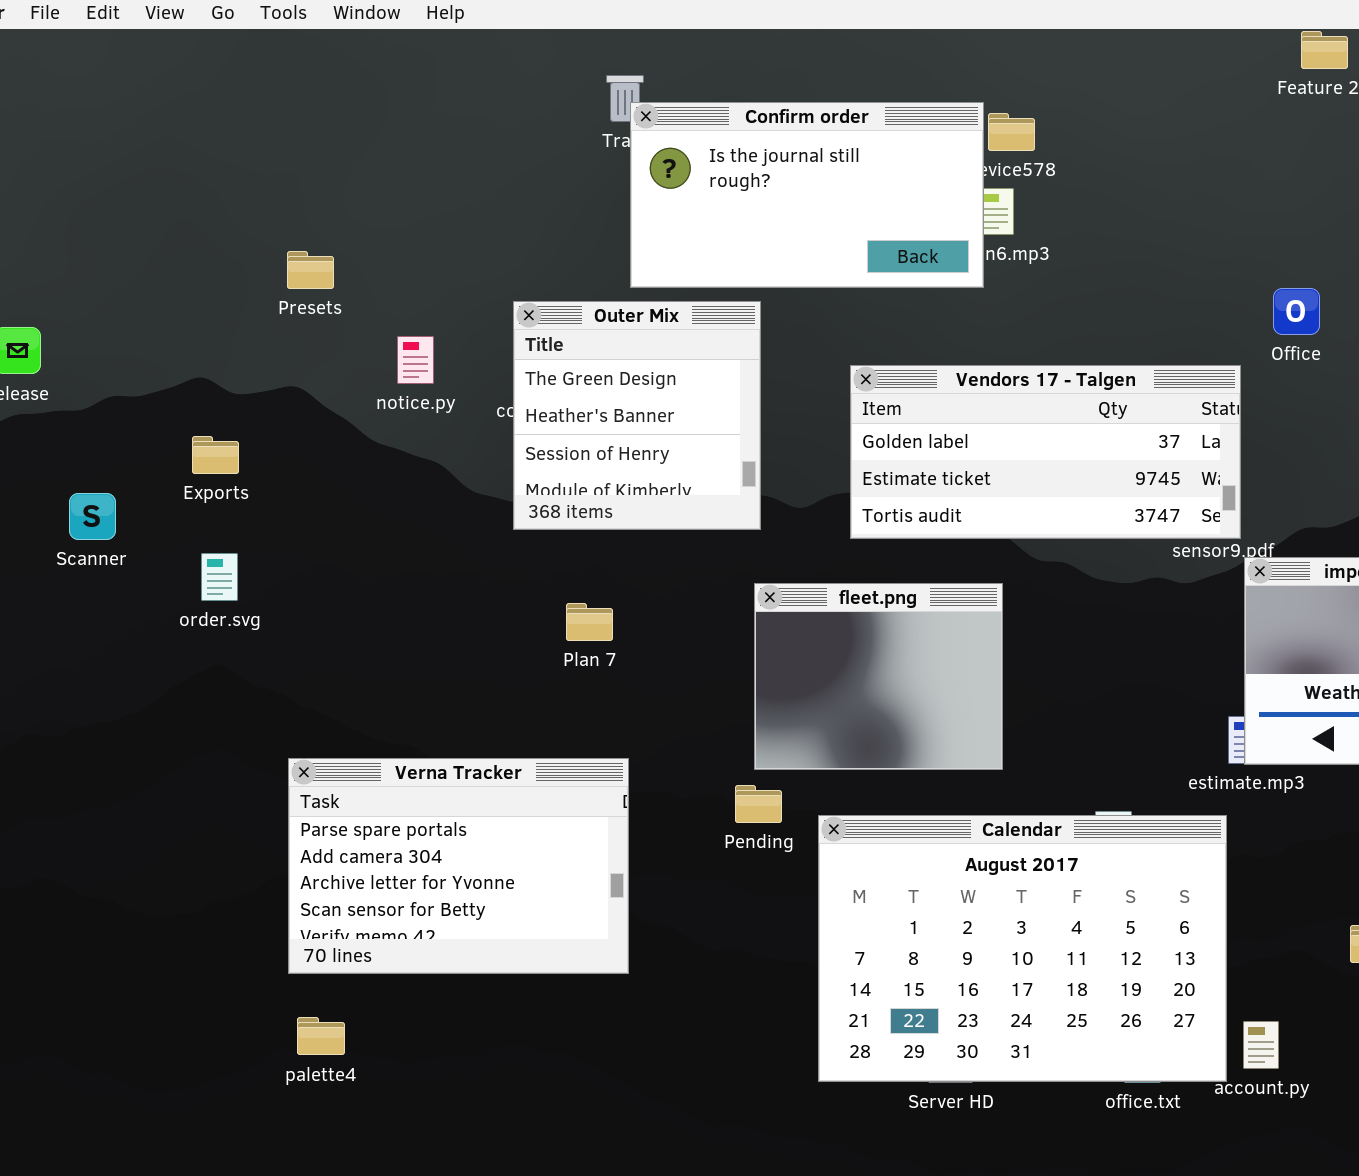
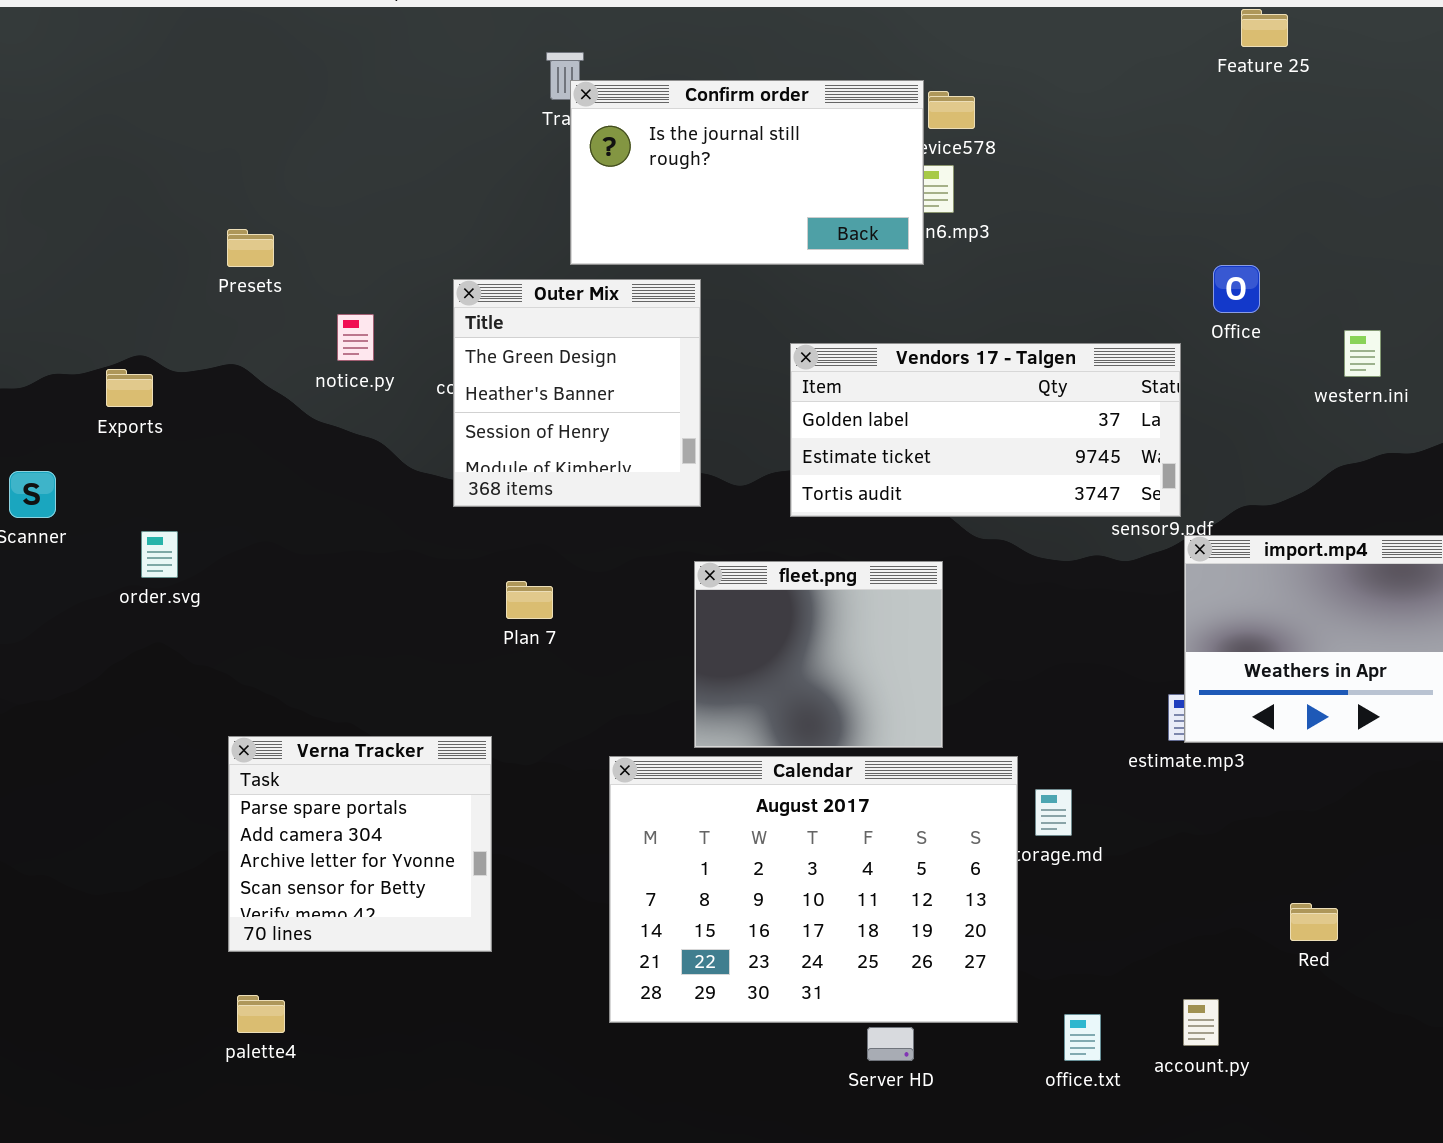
Exports: [192,436,239,474] -> [106,369,153,407], moved
Verna Tracker: [288,758,629,974] -> [228,736,492,952], resized
Calendar: [818,815,1227,1082] -> [609,756,1018,1023], moved

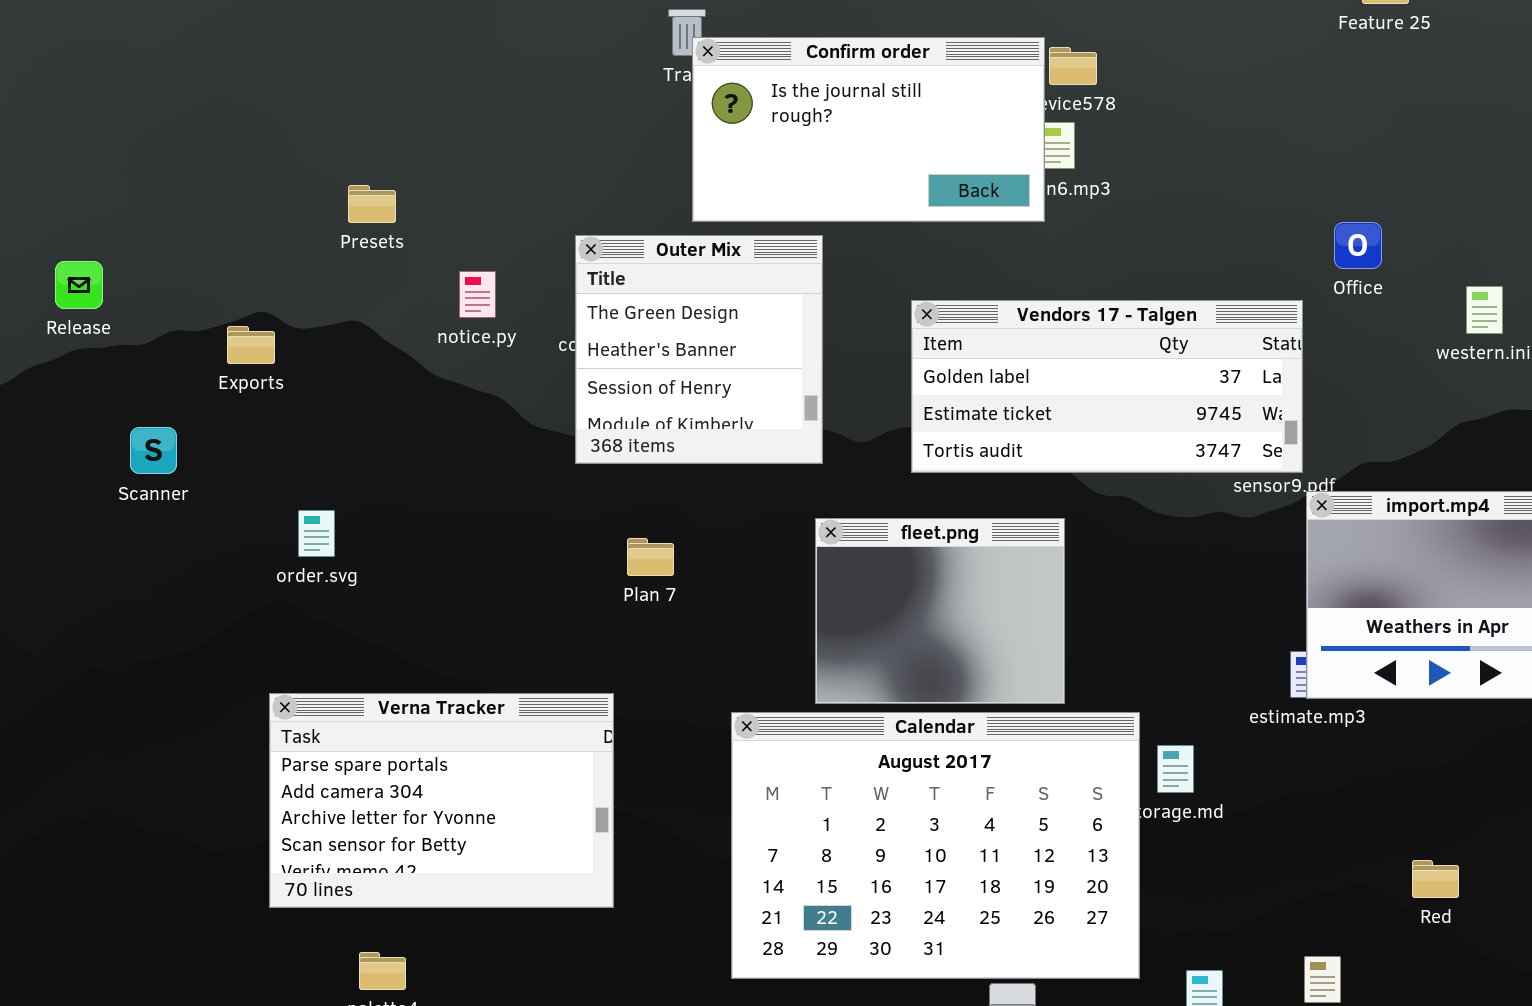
order.svg: [141,531,178,578] -> [298,510,335,557], moved
Verna Tracker: [228,736,492,952] -> [269,693,614,908], resized

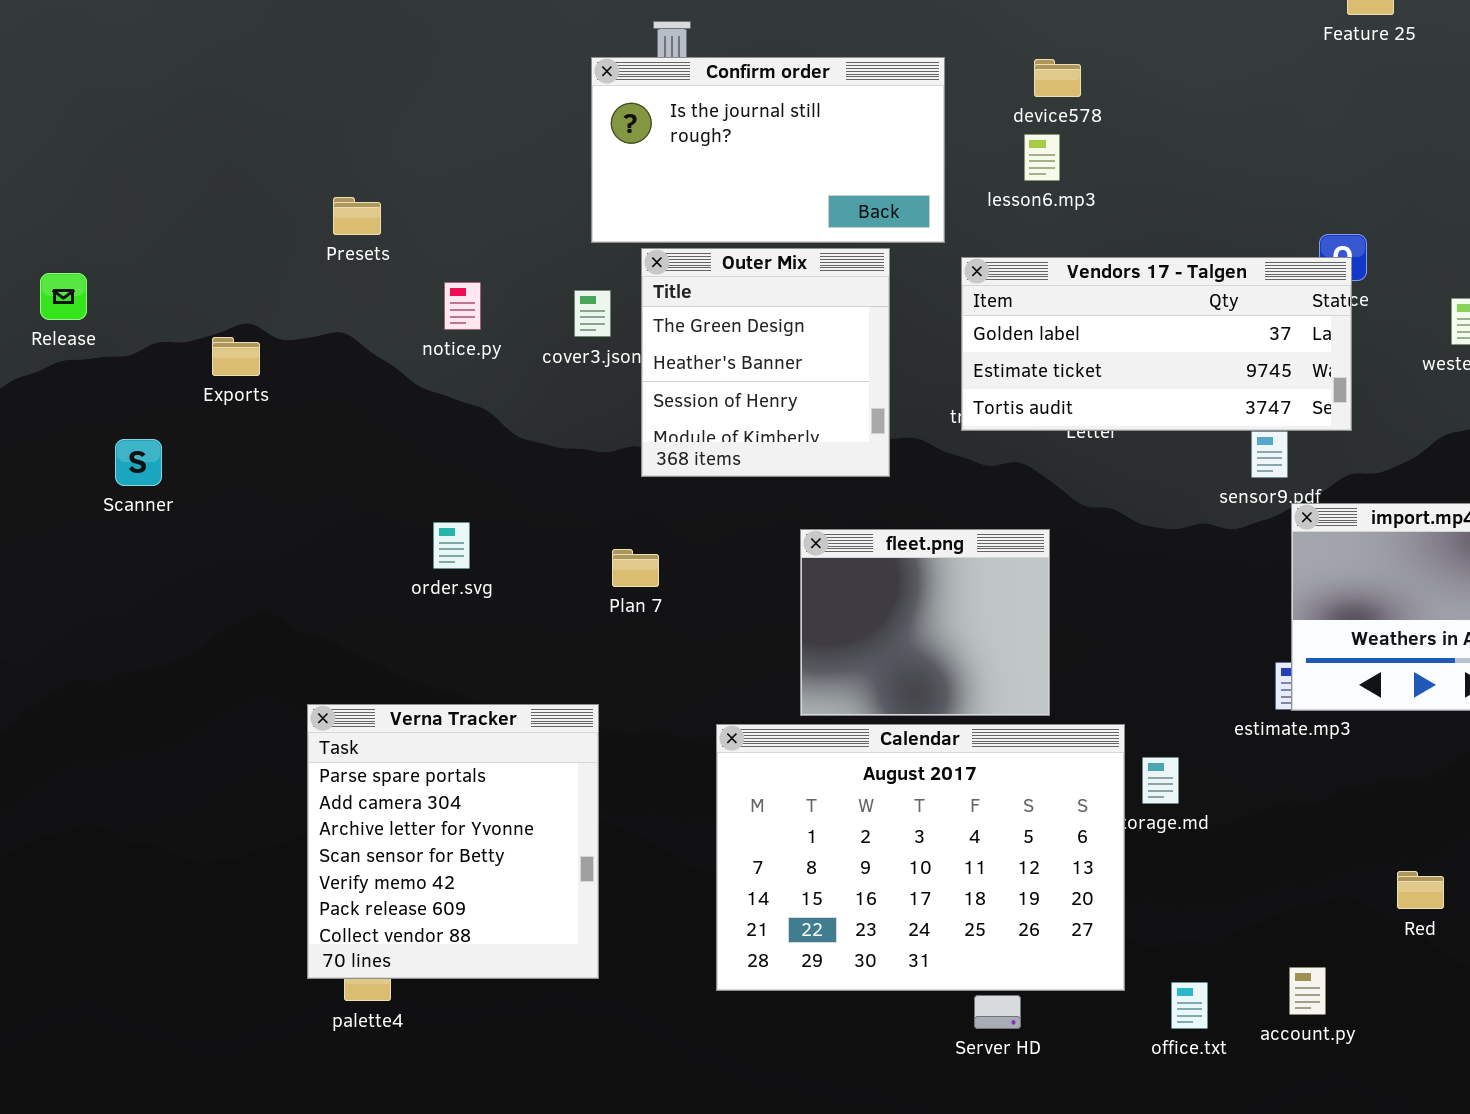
Confirm order: [692,37,1045,222] -> [591,57,945,243], moved
Outer Mix: [575,235,823,464] -> [641,248,890,477], moved
Vendors 17 - Talgen: [911,300,1303,473] -> [961,257,1352,431], moved
order.svg: [298,510,335,557] -> [433,522,470,569], moved
Verna Tracker: [269,693,614,908] -> [307,704,599,979], resized

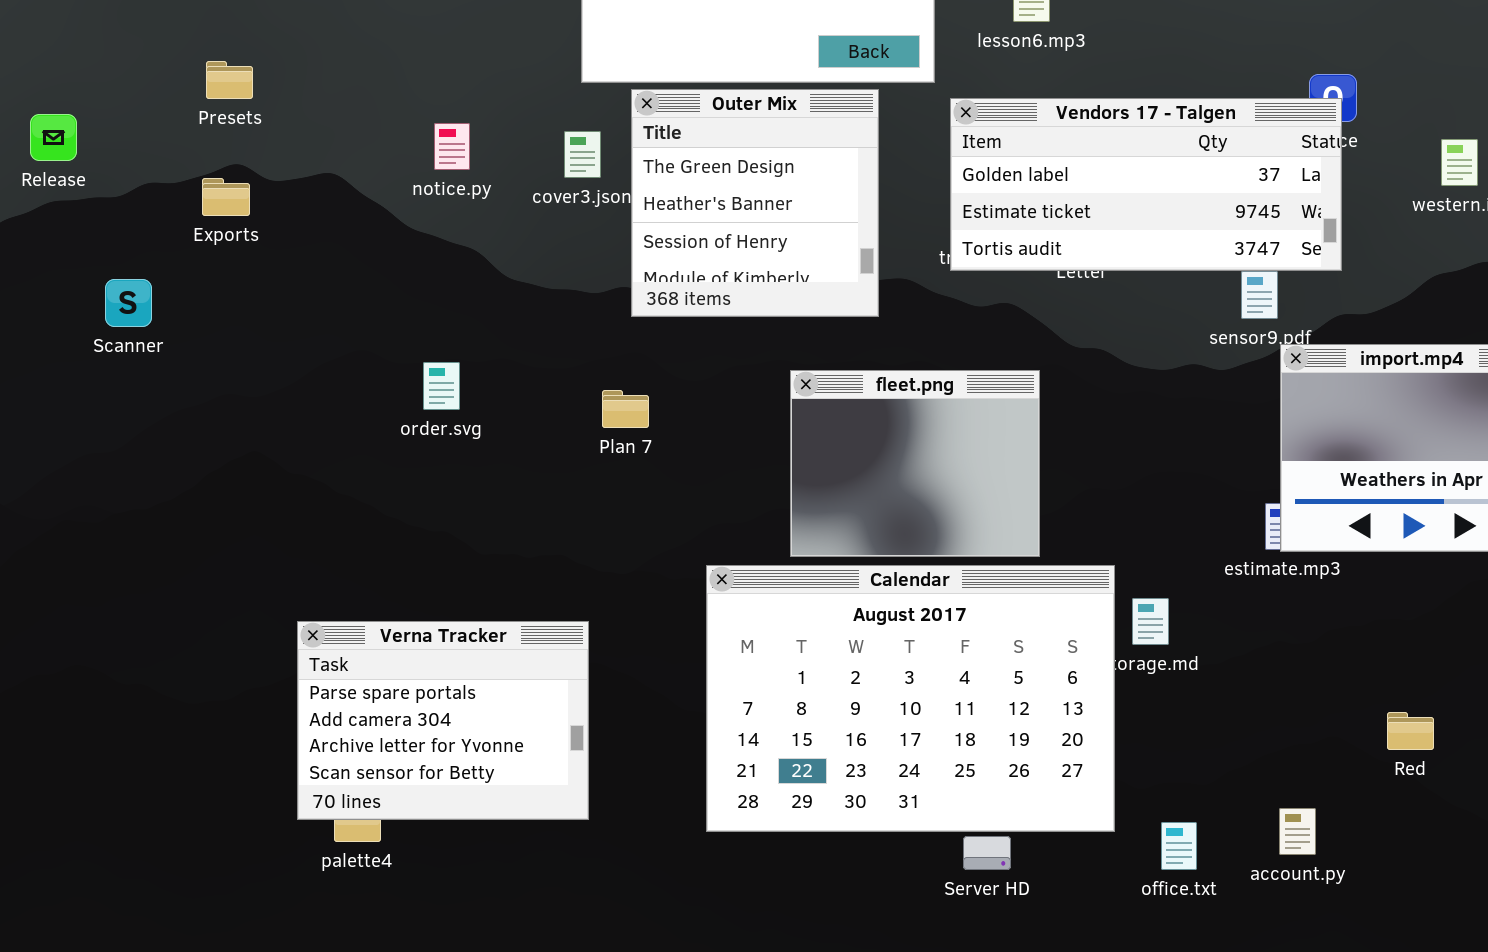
Presets: [333,197,381,235] -> [206,61,253,99], moved
Verna Tracker: [307,704,599,979] -> [297,621,589,820], resized

